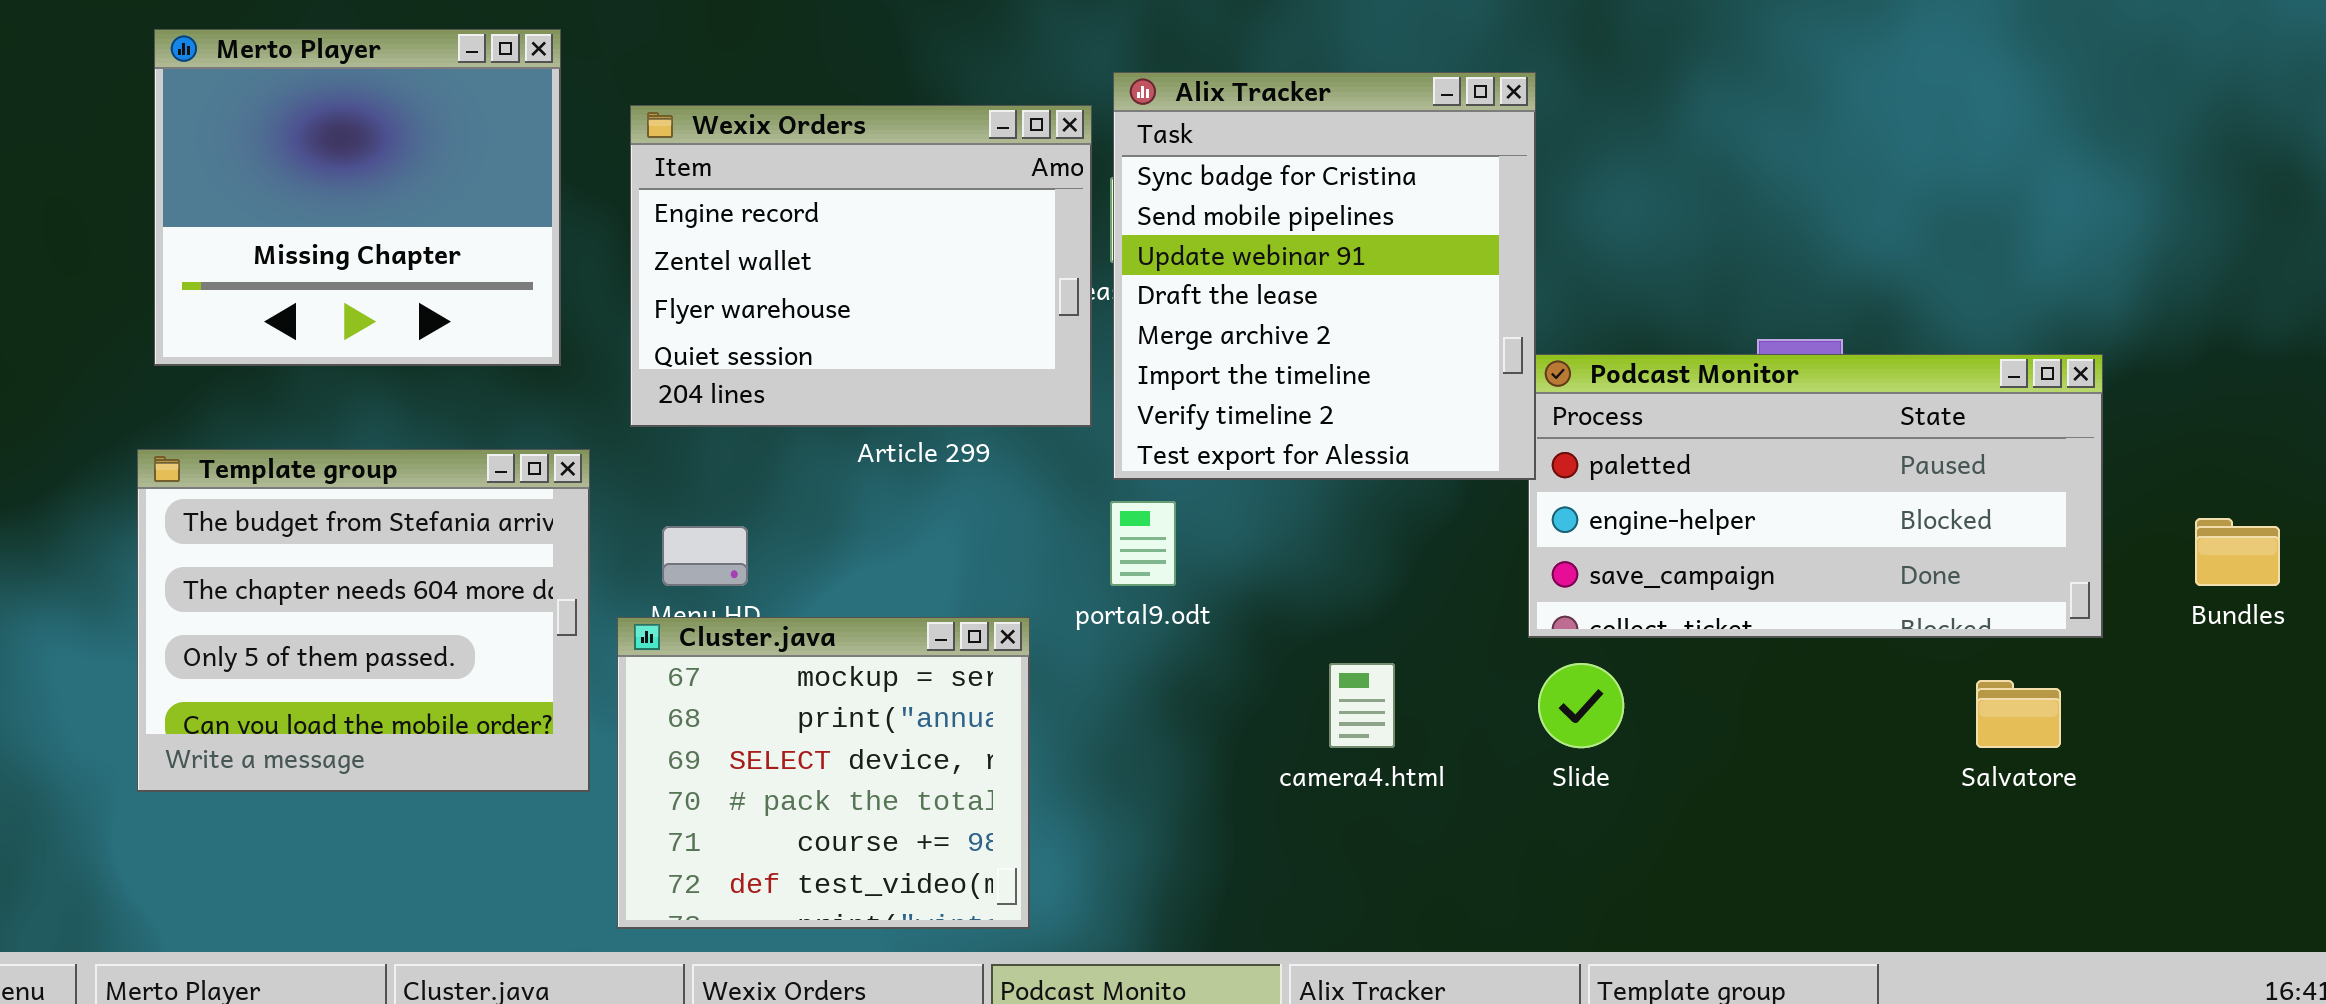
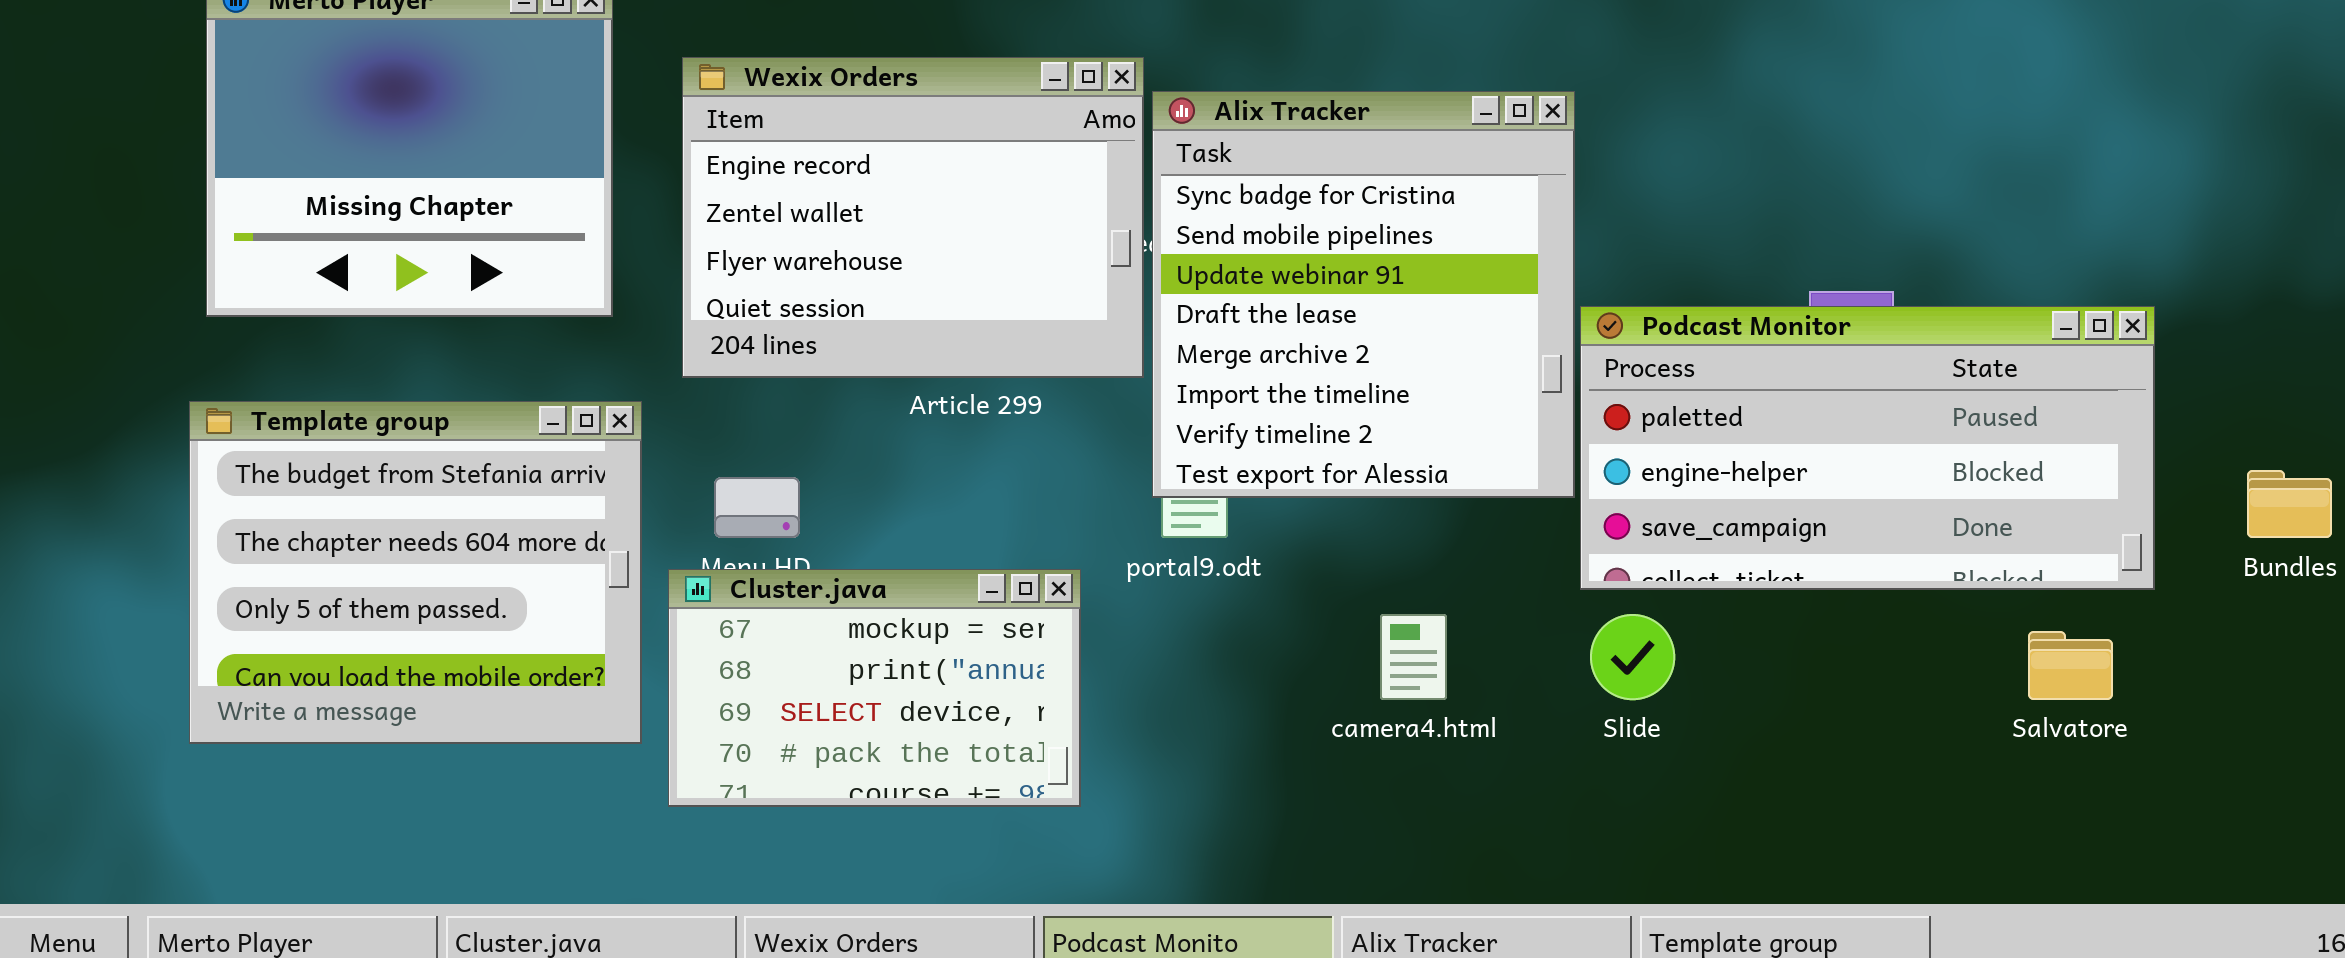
Alix Tracker: [1113,72,1536,480] -> [1152,91,1575,498], moved
Cluster.java: [617,617,1030,929] -> [668,569,1081,807], resized

